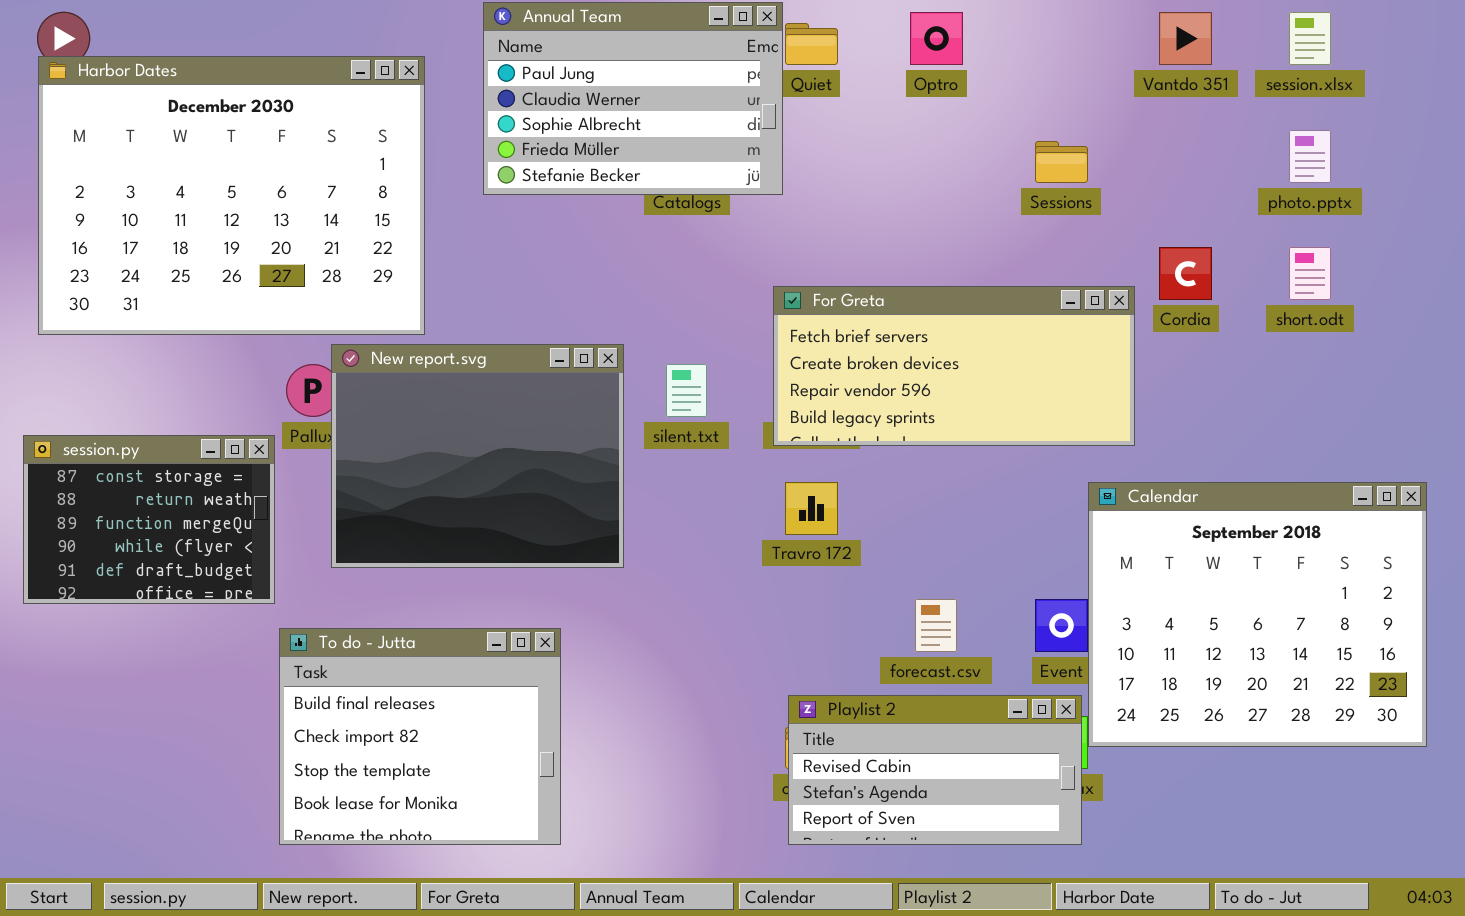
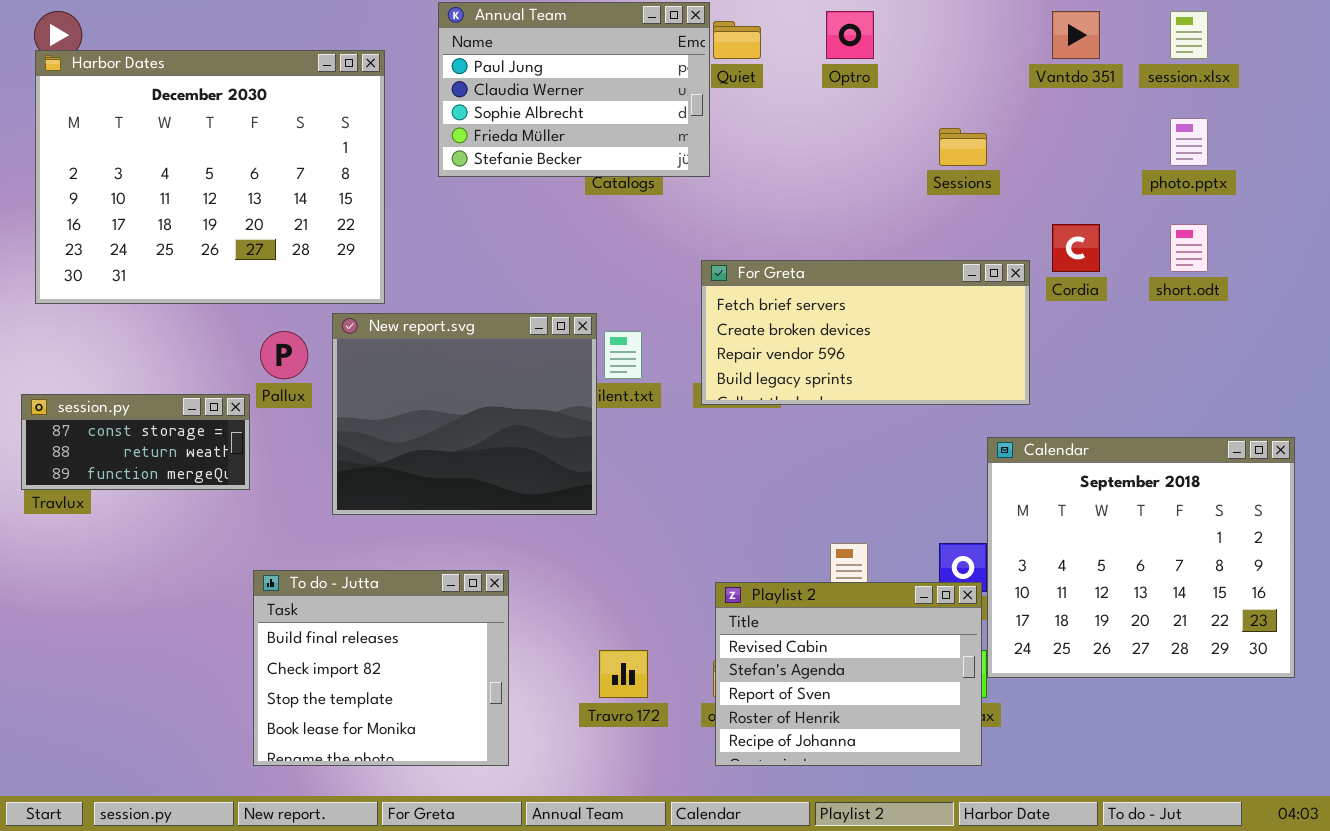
New report.svg: [331,344,624,568] -> [332,313,597,515], moved
session.py: [23,435,275,604] -> [21,394,250,490], resized
Travro 172: [785,482,838,535] -> [599,650,648,698], moved
Playlist 2: [788,695,1082,845] -> [715,582,982,766], resized

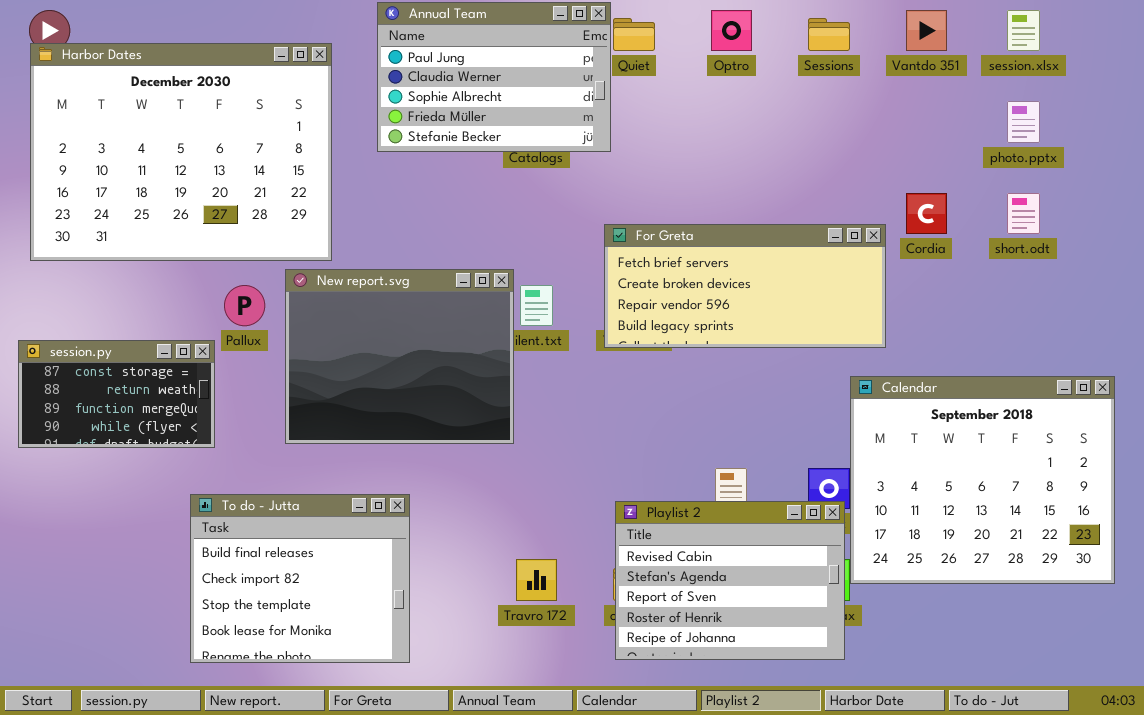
Sessions: [939,128,987,166] -> [808,18,850,51], moved
session.py: [21,394,250,490] -> [18,340,215,448], resized
To do - Jutta: [253,570,509,766] -> [190,494,410,663], moved

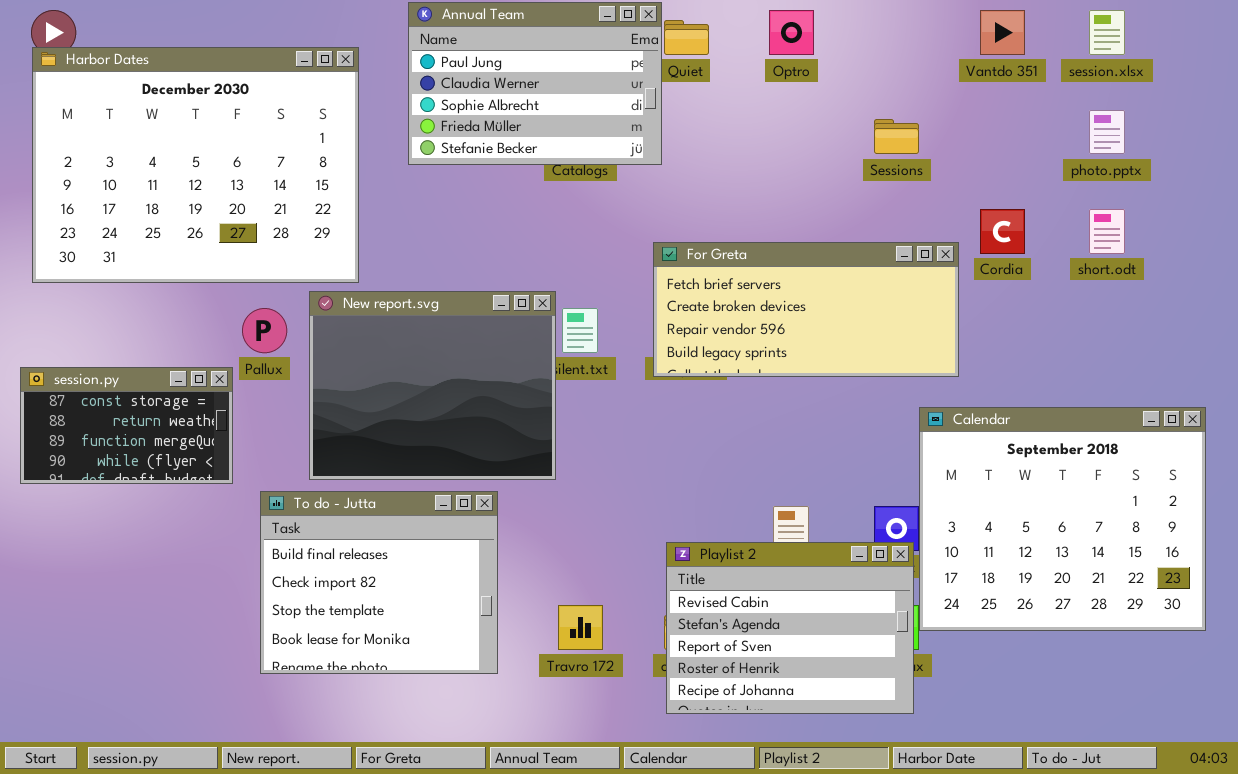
Sessions: [808,18,850,51] -> [874,119,919,154], moved
To do - Jutta: [190,494,410,663] -> [260,491,498,674], moved

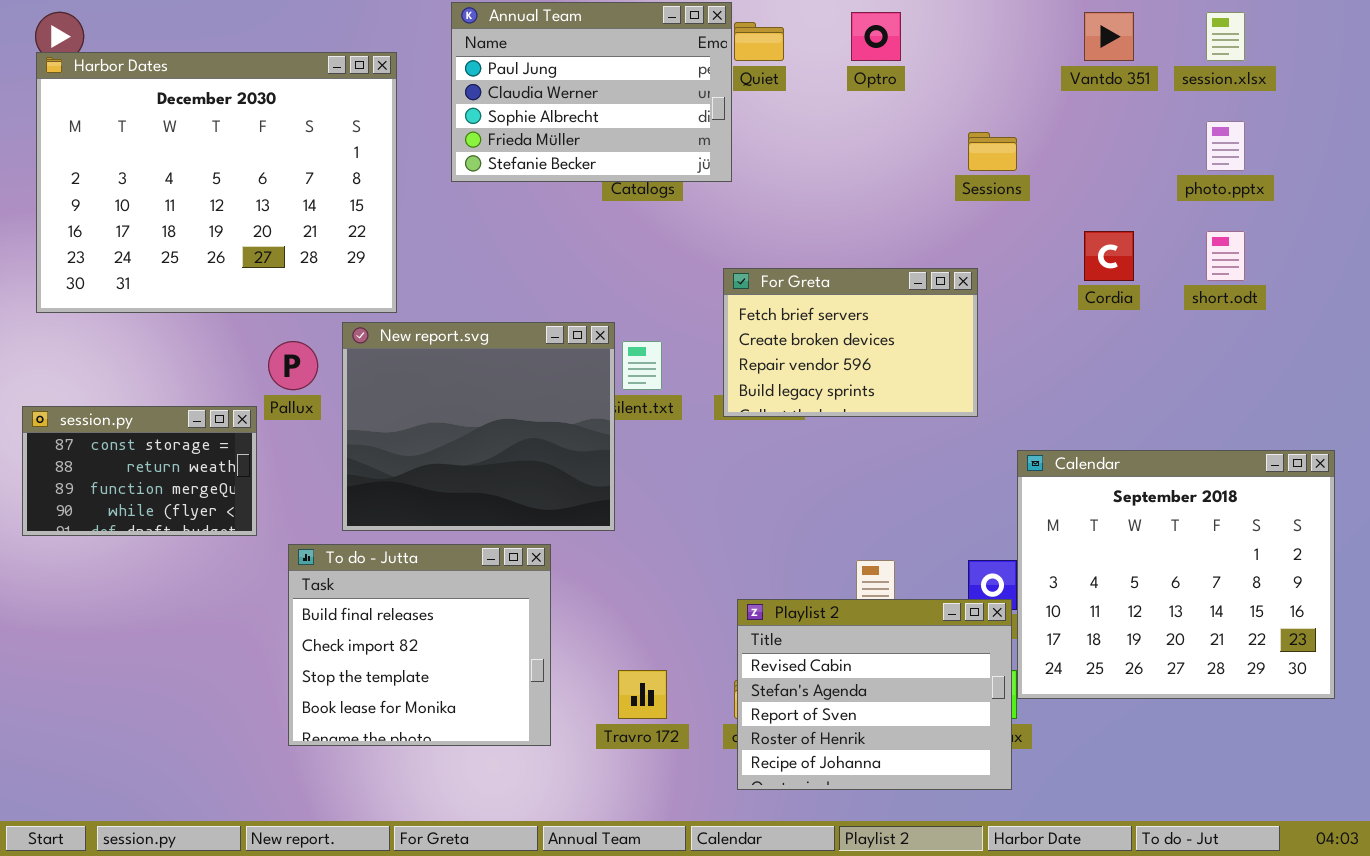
For Greta: [653,242,959,377] -> [723,268,978,417], resized

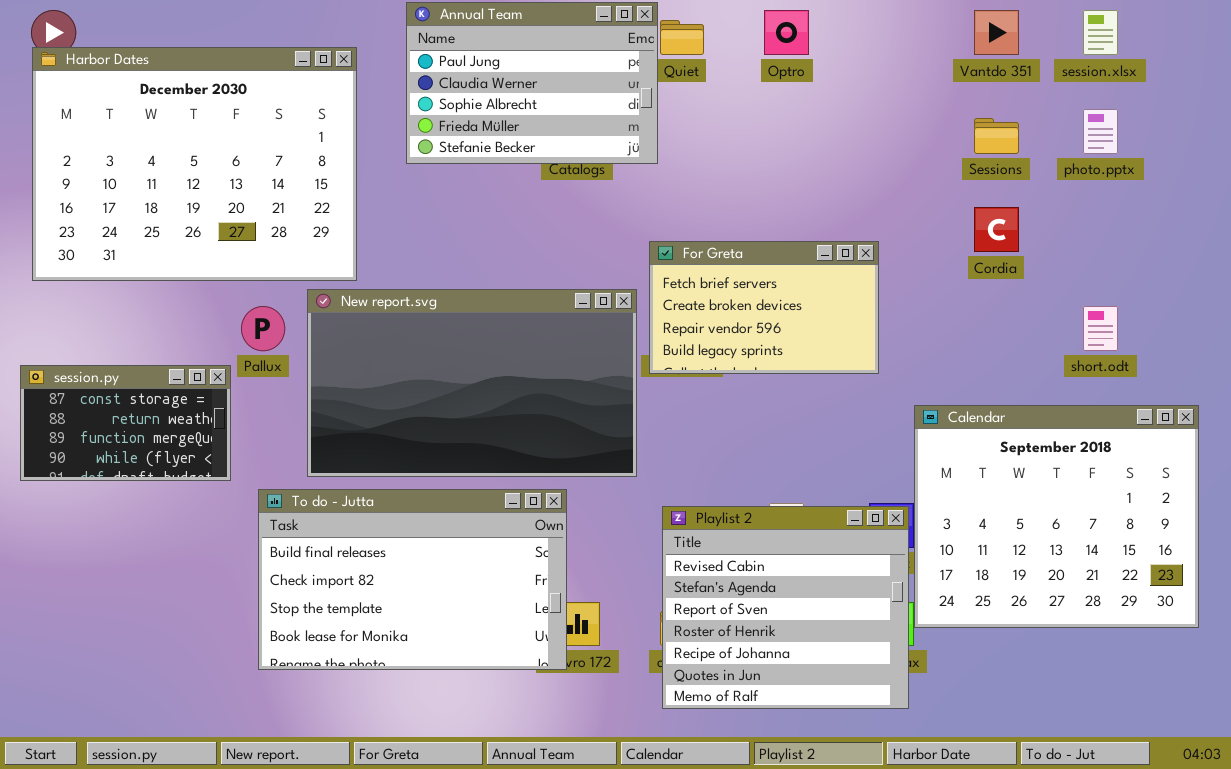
Sessions: [968,132,1017,171] -> [974,118,1019,154], moved
short.odt: [1206,231,1245,281] -> [1083,306,1118,351], moved
New report.svg: [342,322,615,531] -> [307,289,637,477], resized
To do - Jutta: [288,544,551,746] -> [258,489,567,670], resized
Playlist 2: [737,599,1012,790] -> [662,506,909,709], resized

